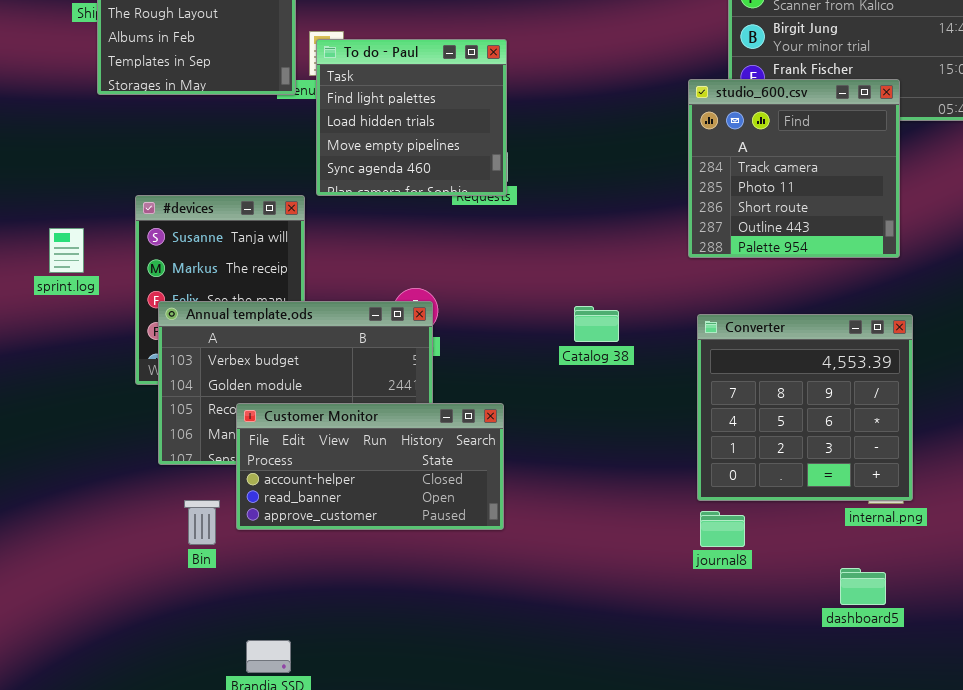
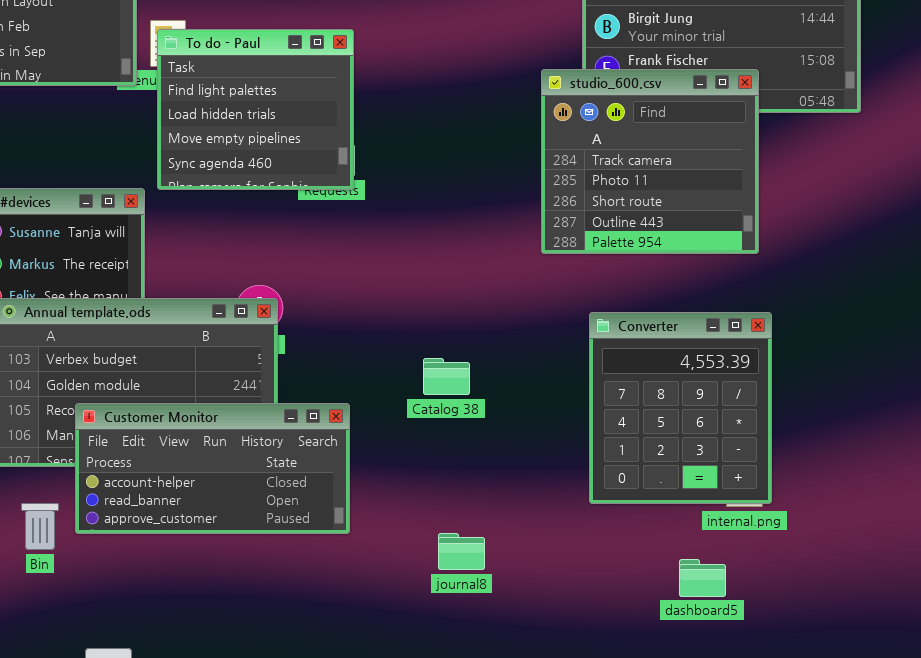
Catalog 38: [574,306,619,342] -> [423,358,470,395], moved
Converter: [697,314,913,501] -> [589,312,772,504], resized
journal8: [700,511,745,547] -> [438,533,485,570], moved
dashboard5: [840,568,886,605] -> [679,559,726,597], moved

